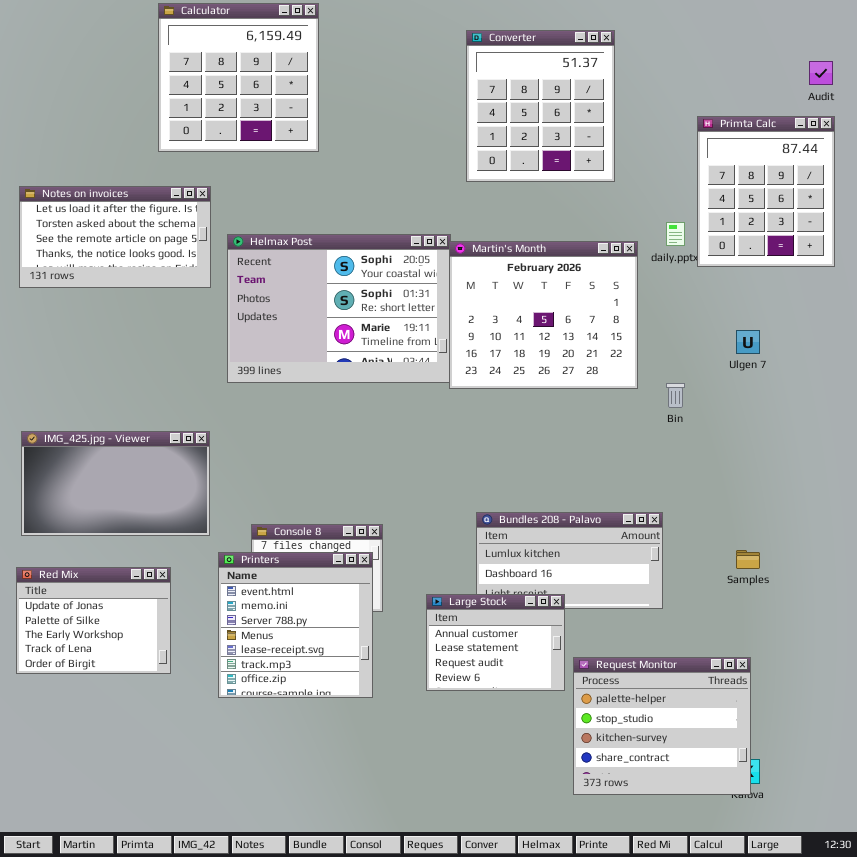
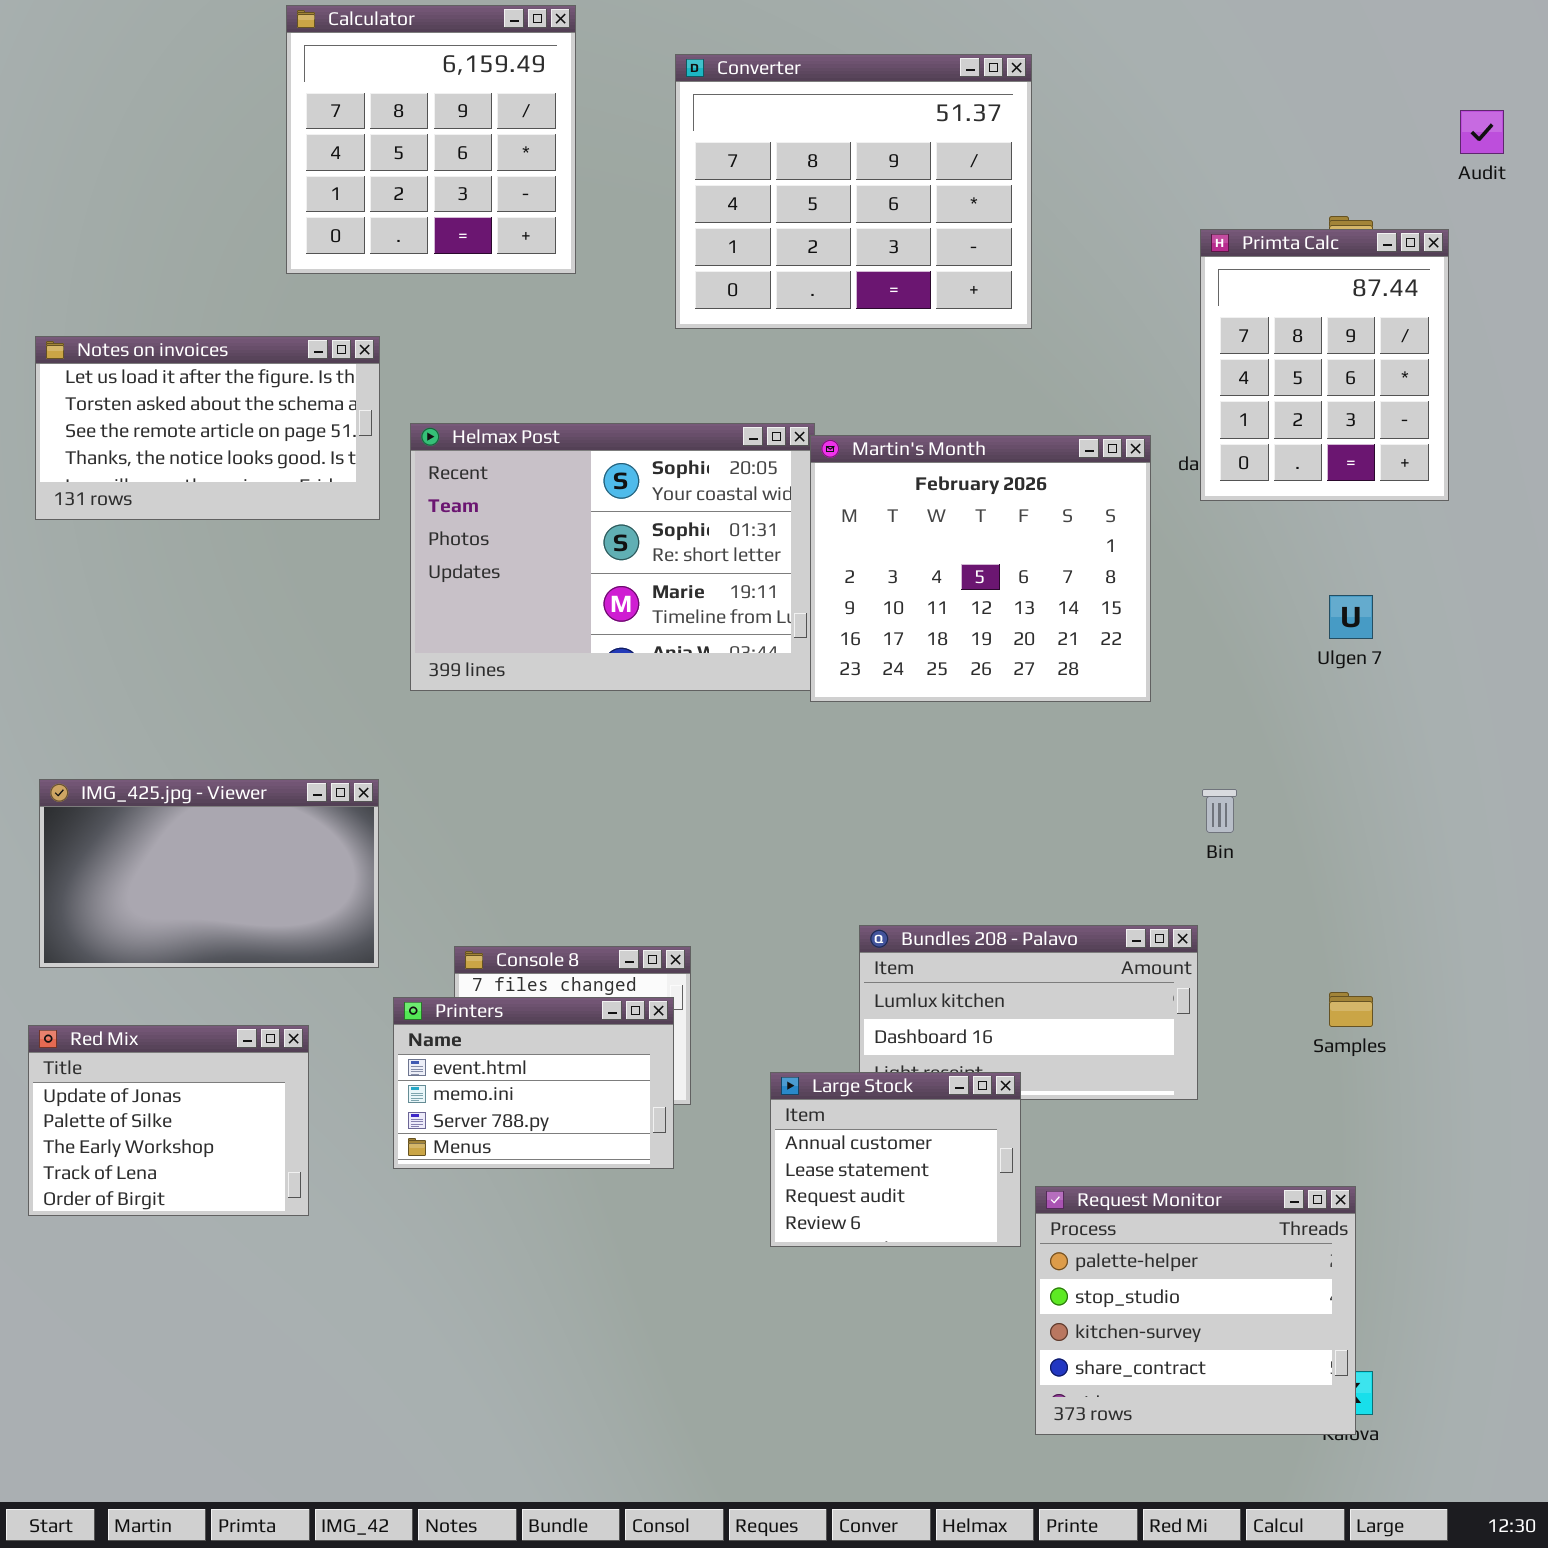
Converter: [466,30,615,182] -> [675,54,1032,329], moved, resized
Primta Calc: [697,116,835,267] -> [1200,229,1449,501], moved
Bin: [666,383,685,408] -> [1202,789,1237,833], moved
Printers: [218,552,373,698] -> [393,997,674,1169], resized

